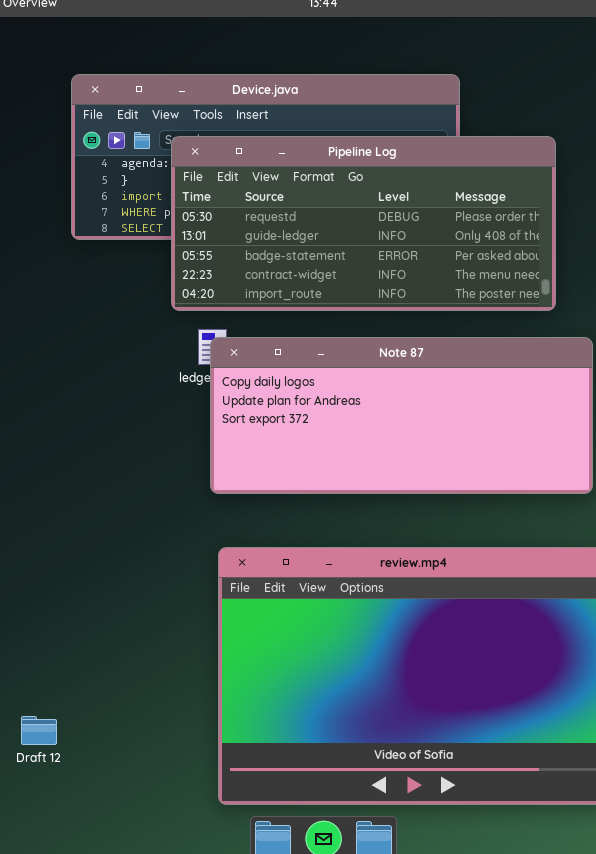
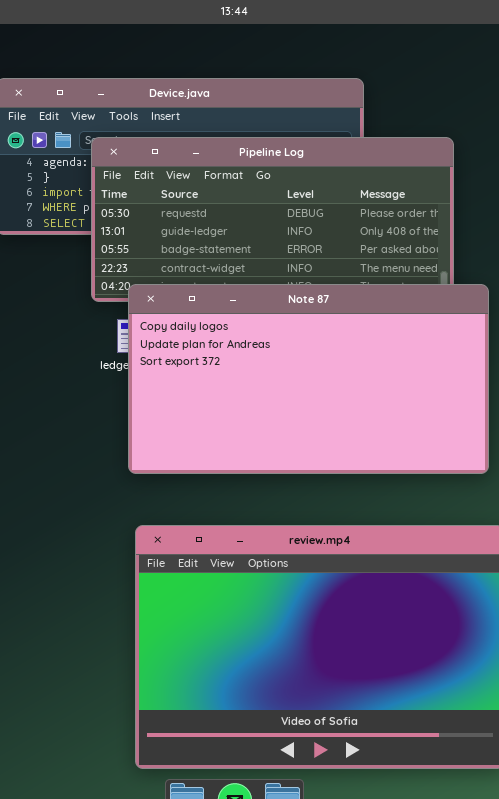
Note 87: [210,337,593,494] -> [128,284,489,474], resized

